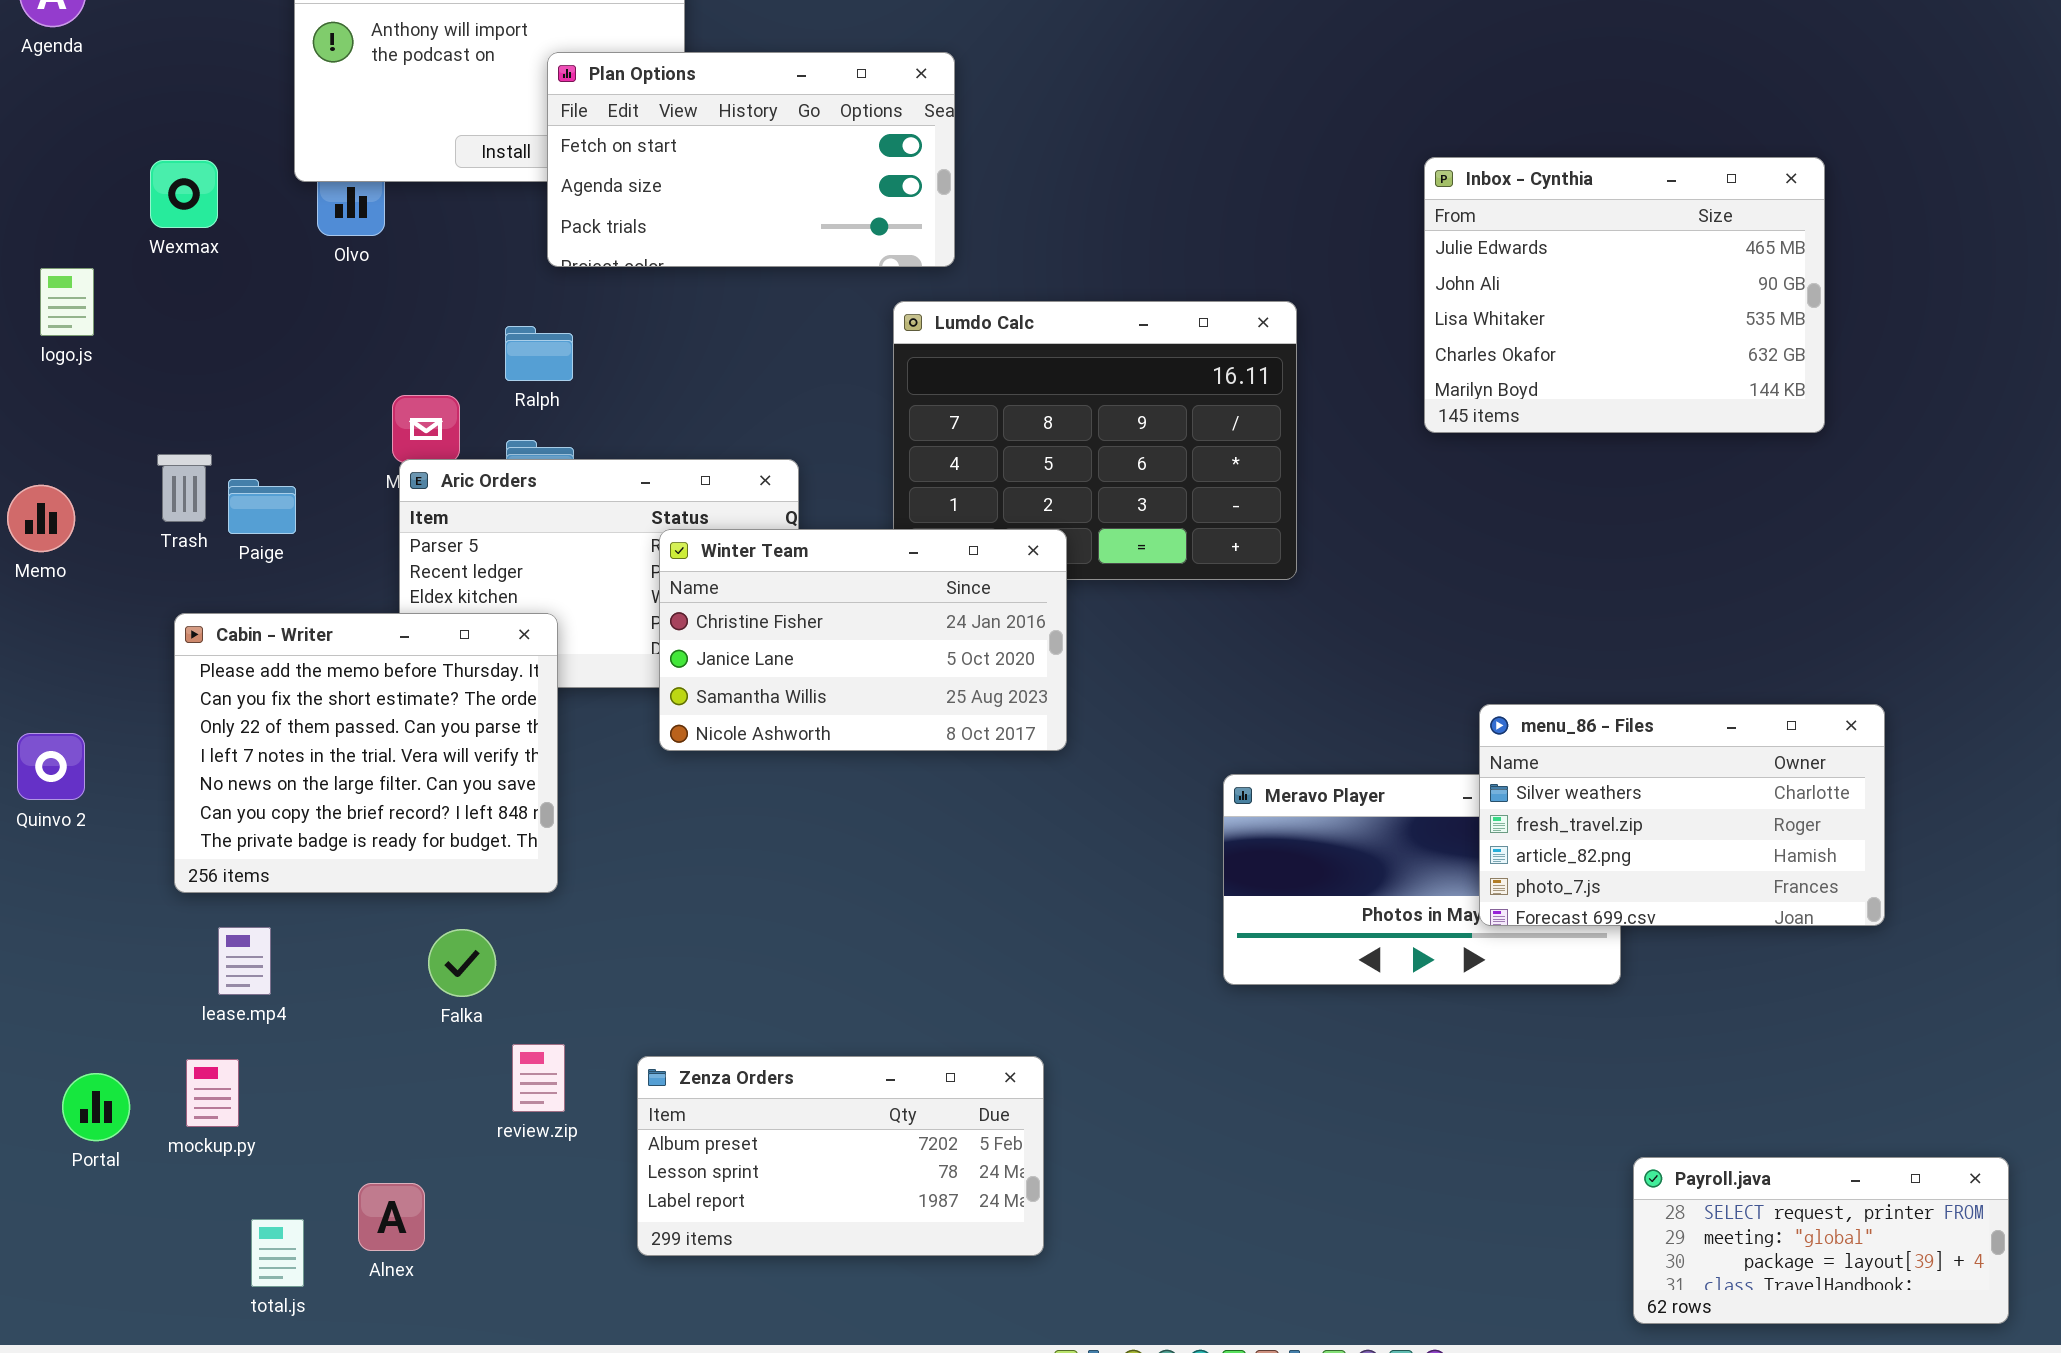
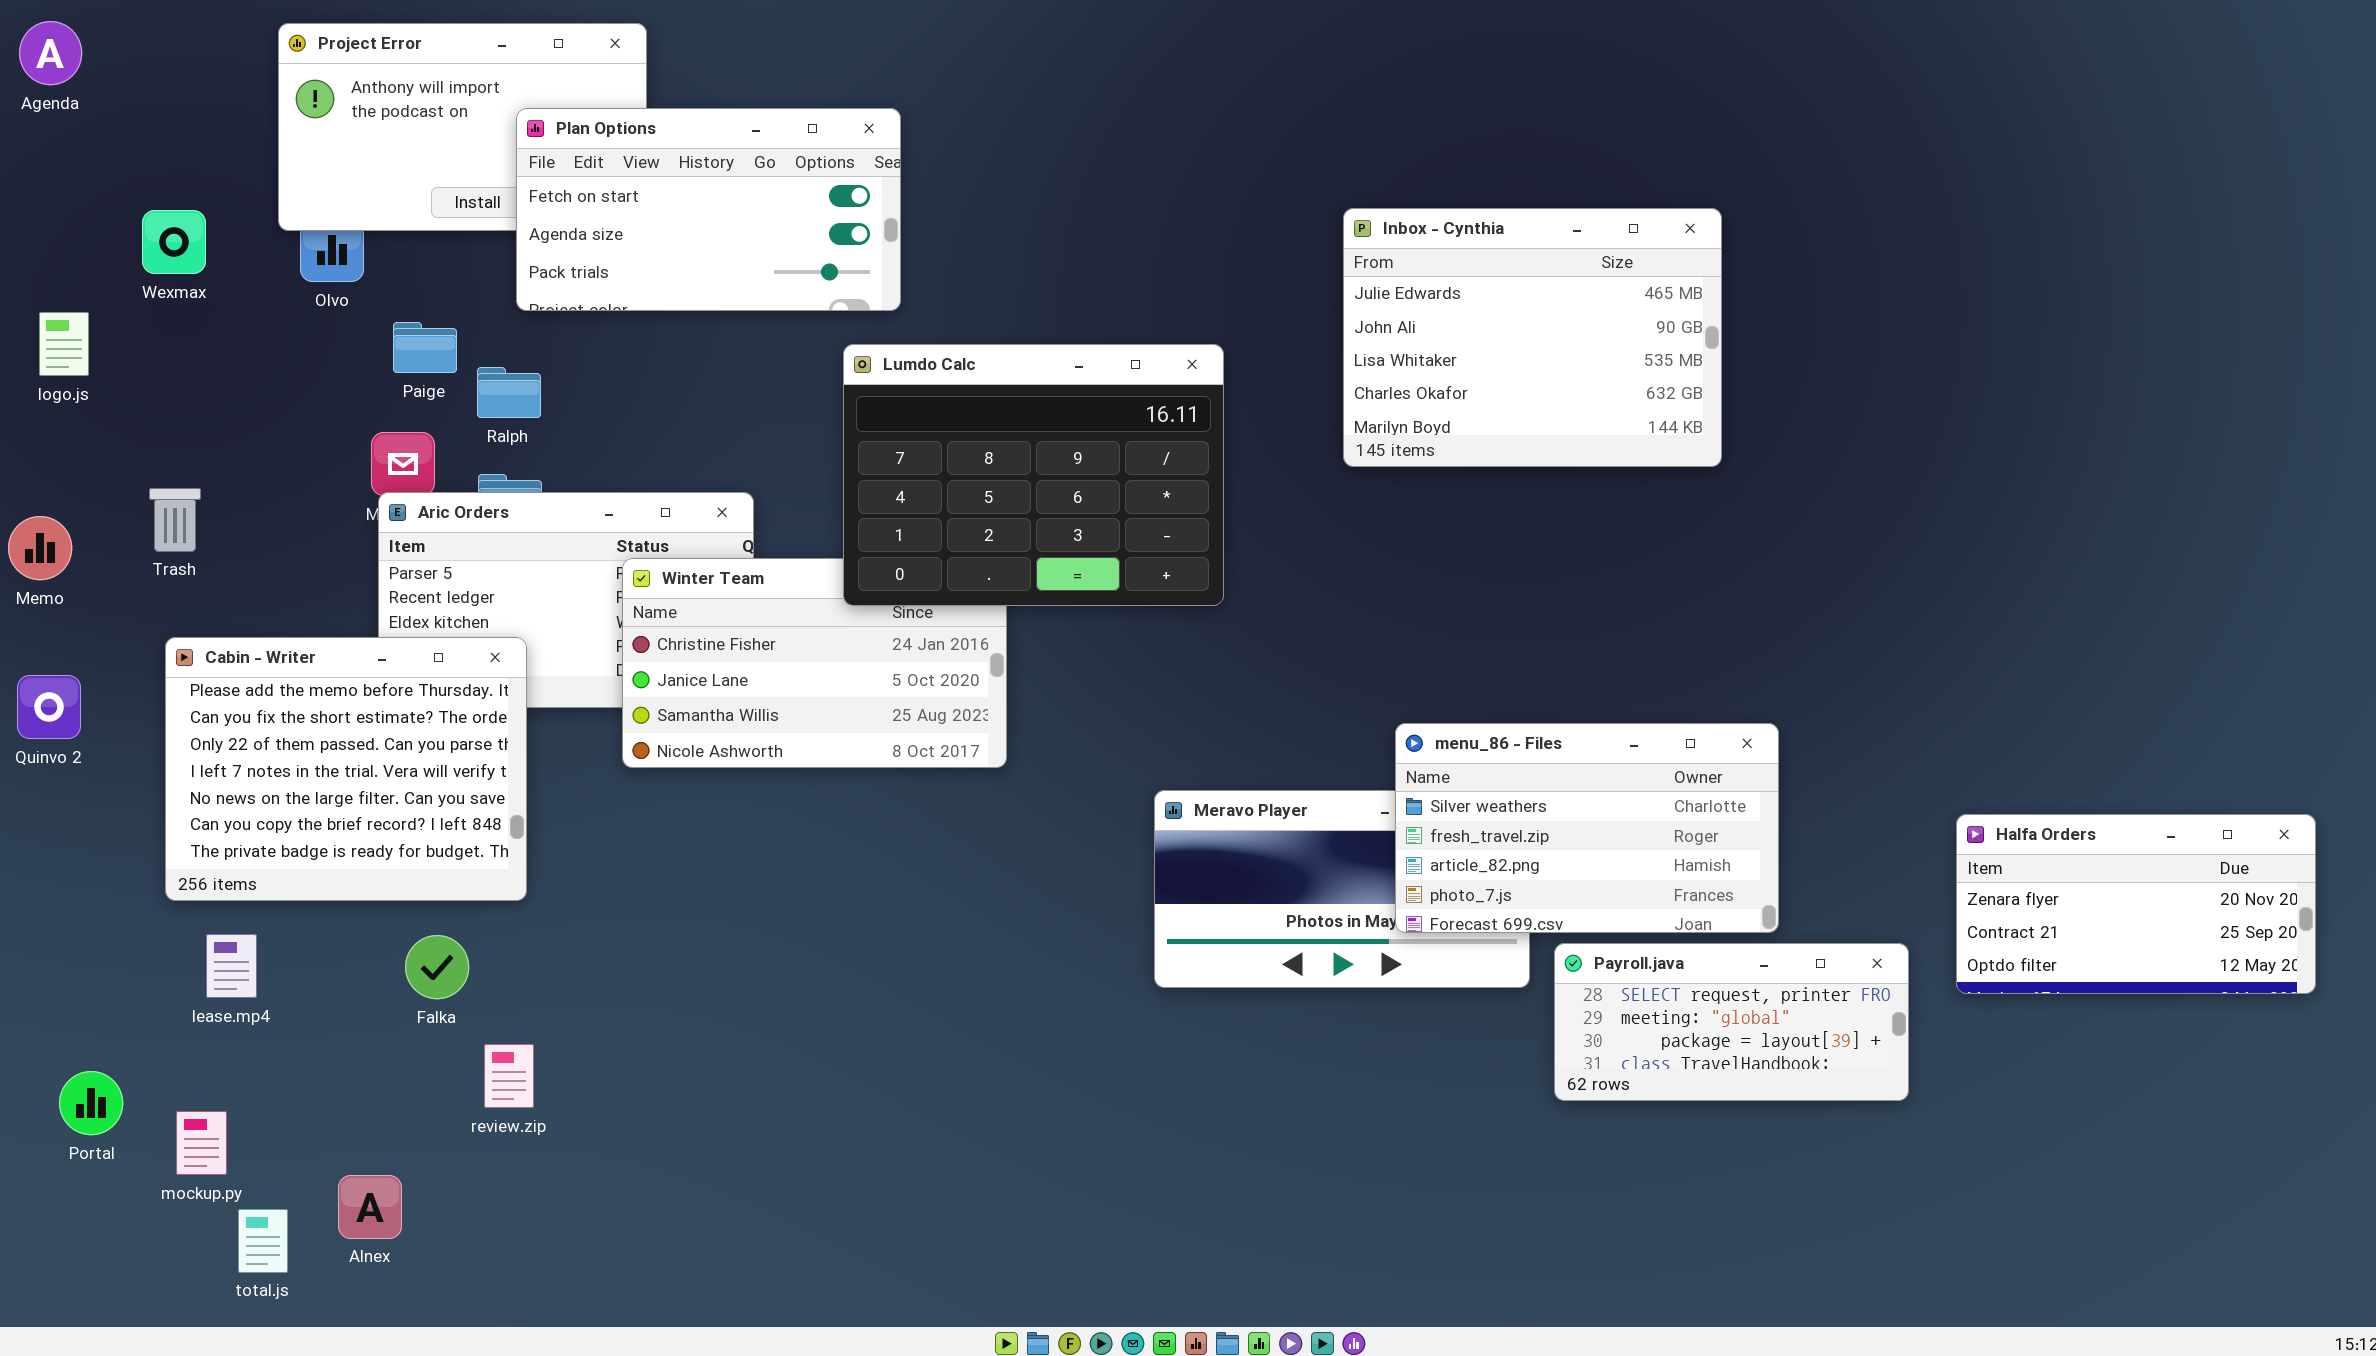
Lumdo Calc: [893,301,1297,580] -> [843,344,1224,606], raised
Paige: [228,479,296,534] -> [393,322,457,373], moved
Quinvo 2: [17,733,85,800] -> [17,675,81,739], moved
Zenza Orders: [637,1056,1044,1256] -> none, closed
mockup.py: [186,1059,239,1127] -> [176,1111,227,1175], moved
Payroll.java: [1633,1157,2009,1324] -> [1554,943,1909,1101], moved

